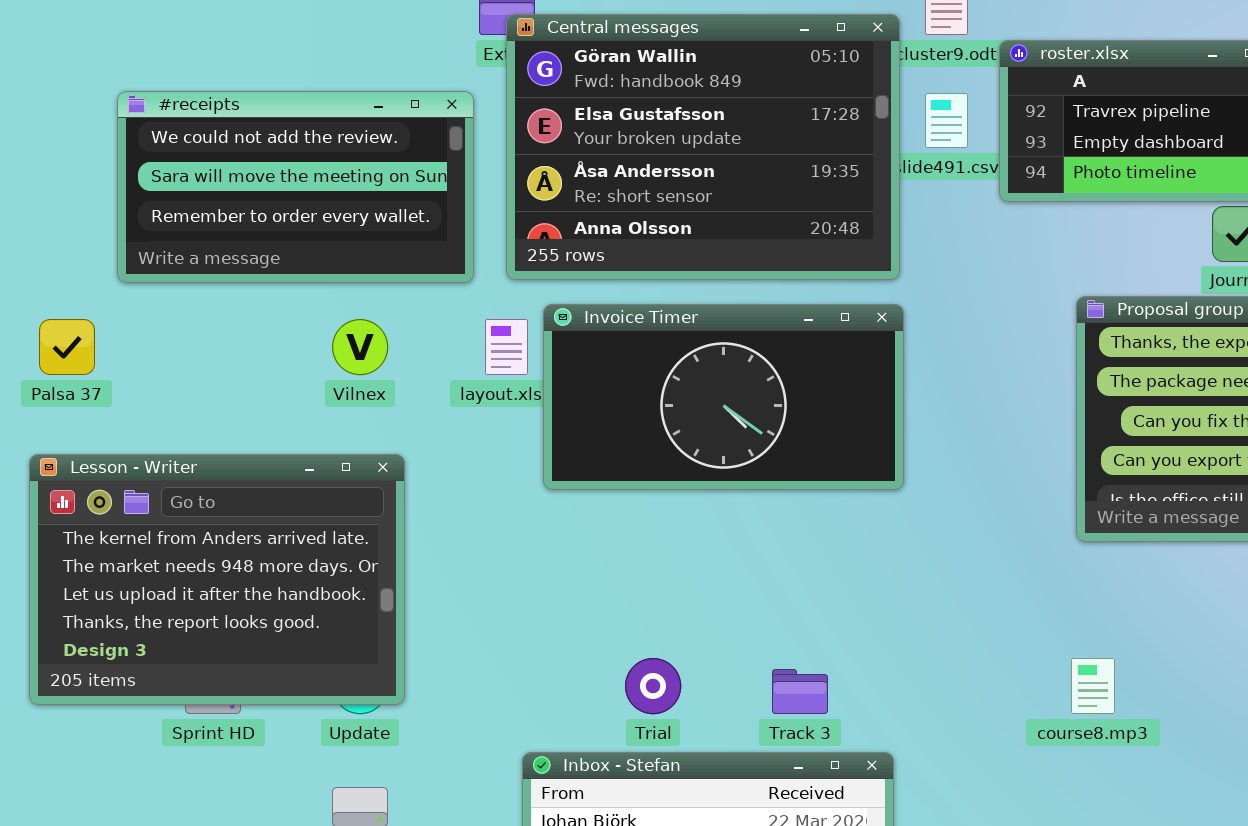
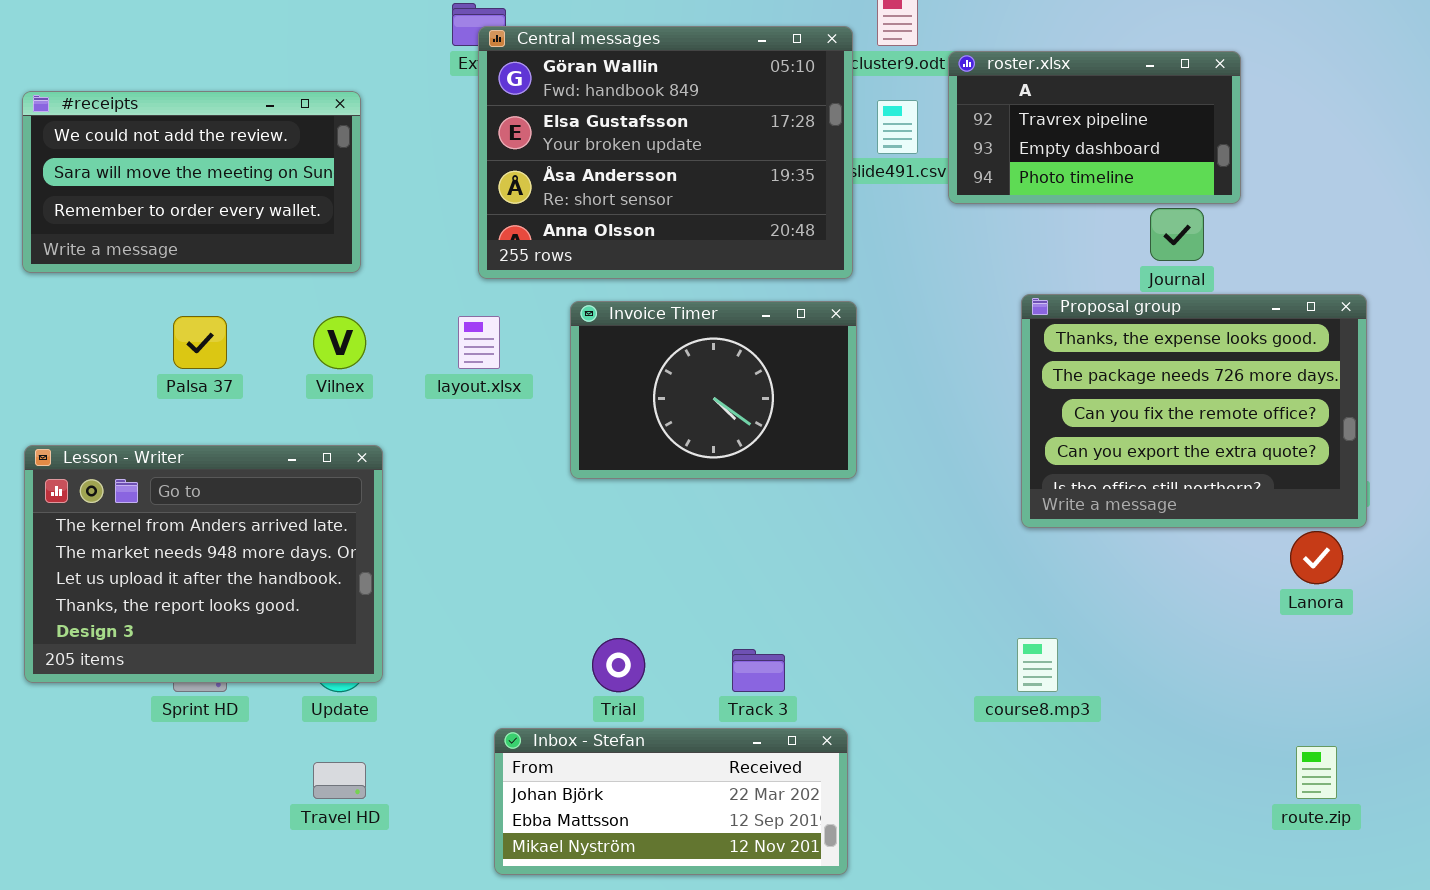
#receipts: [117,91,474,283] -> [22,91,361,273], moved
Invoice Timer: [543,304,904,490] -> [570,301,857,479], resized
Palsa 37: [39,319,95,375] -> [173,316,227,369], moved

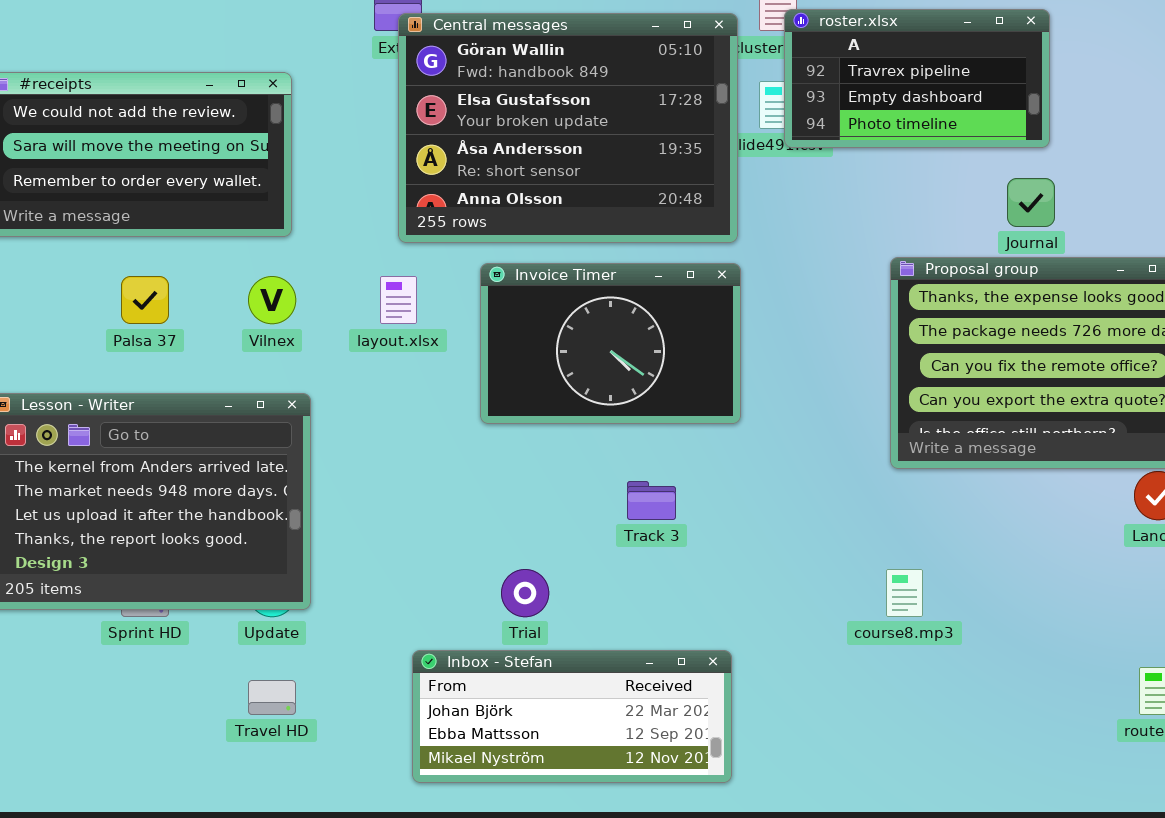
roster.xlsx: [948,51,1241,204] -> [784,9,1050,148], moved
Track 3: [732,649,785,692] -> [627,481,676,520], moved

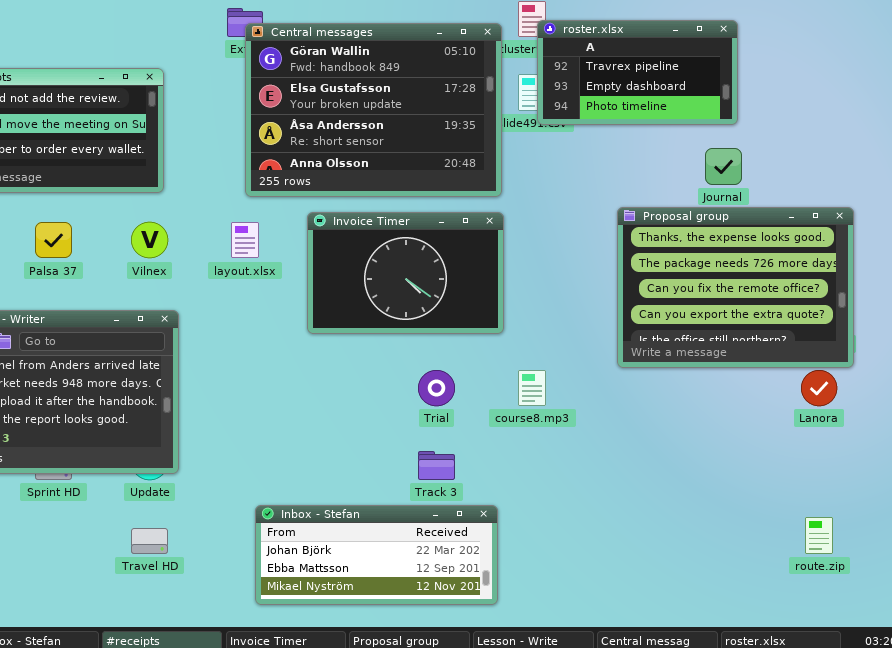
Track 3: [627,481,676,520] -> [418,451,455,480], moved
Trial: [501,569,549,617] -> [418,370,455,406], moved
course8.mp3: [886,569,923,617] -> [518,370,546,406], moved

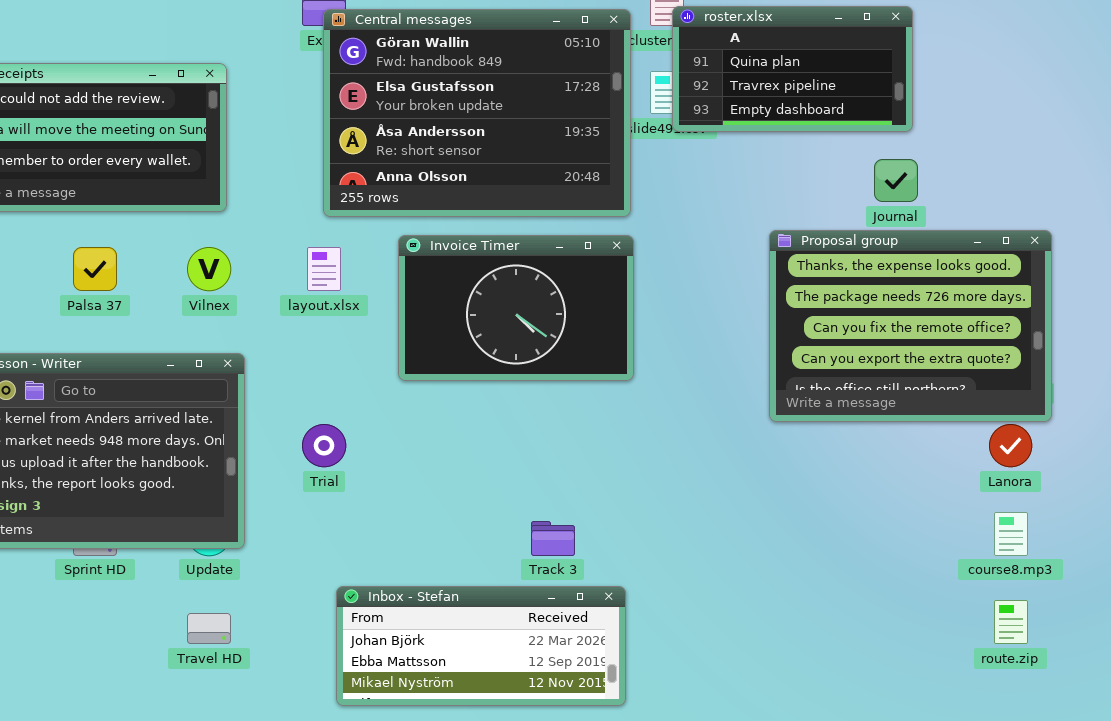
roster.xlsx: [537,20,738,125] -> [672,6,913,132], scrolled up 1 row
Trial: [418,370,455,406] -> [302,424,346,467], moved
course8.mp3: [518,370,546,406] -> [994,512,1028,556], moved

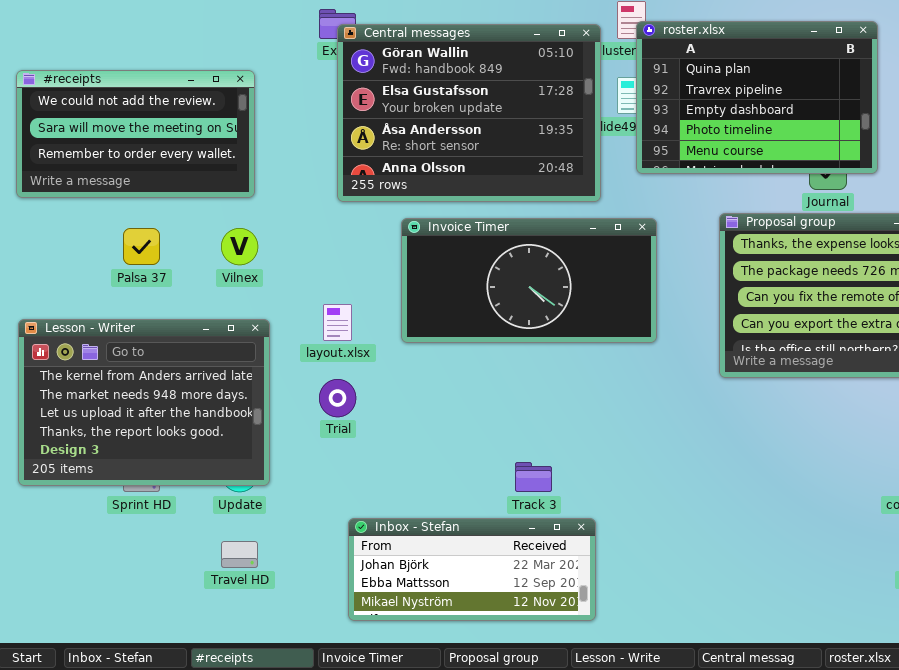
roster.xlsx: [672,6,913,132] -> [636,21,878,174], resized
Invoice Timer: [398,235,634,381] -> [401,218,657,343], resized
layout.xlsx: [307,247,341,291] -> [323,304,352,341], moved

